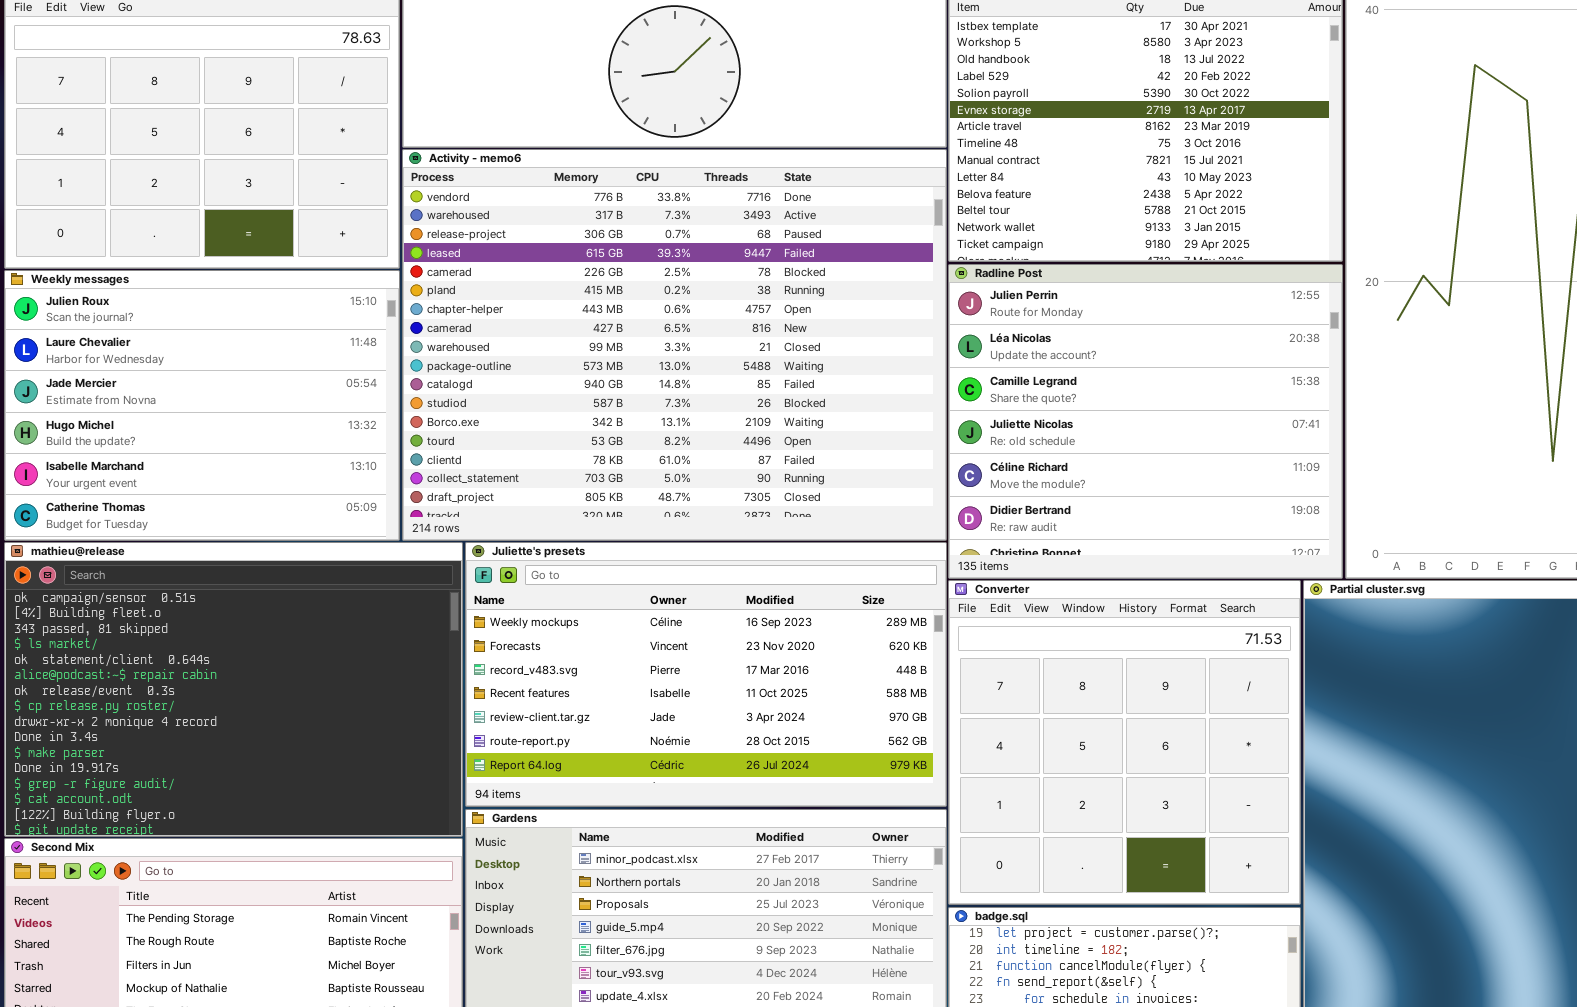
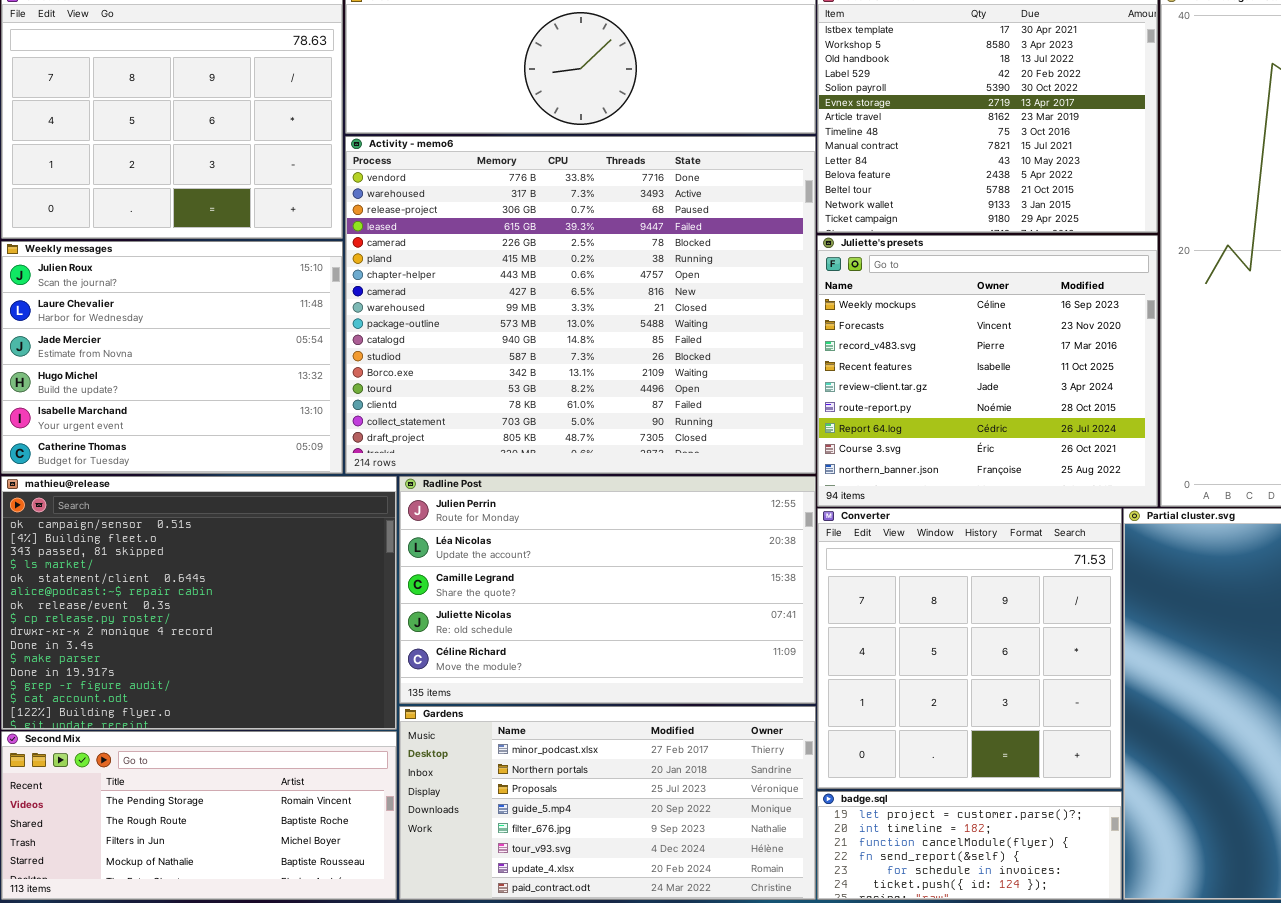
Radline Post: [948,264,1343,579] -> [399,476,816,704], moved, resized
Juliette's presets: [465,542,947,807] -> [817,235,1158,507], moved, resized

